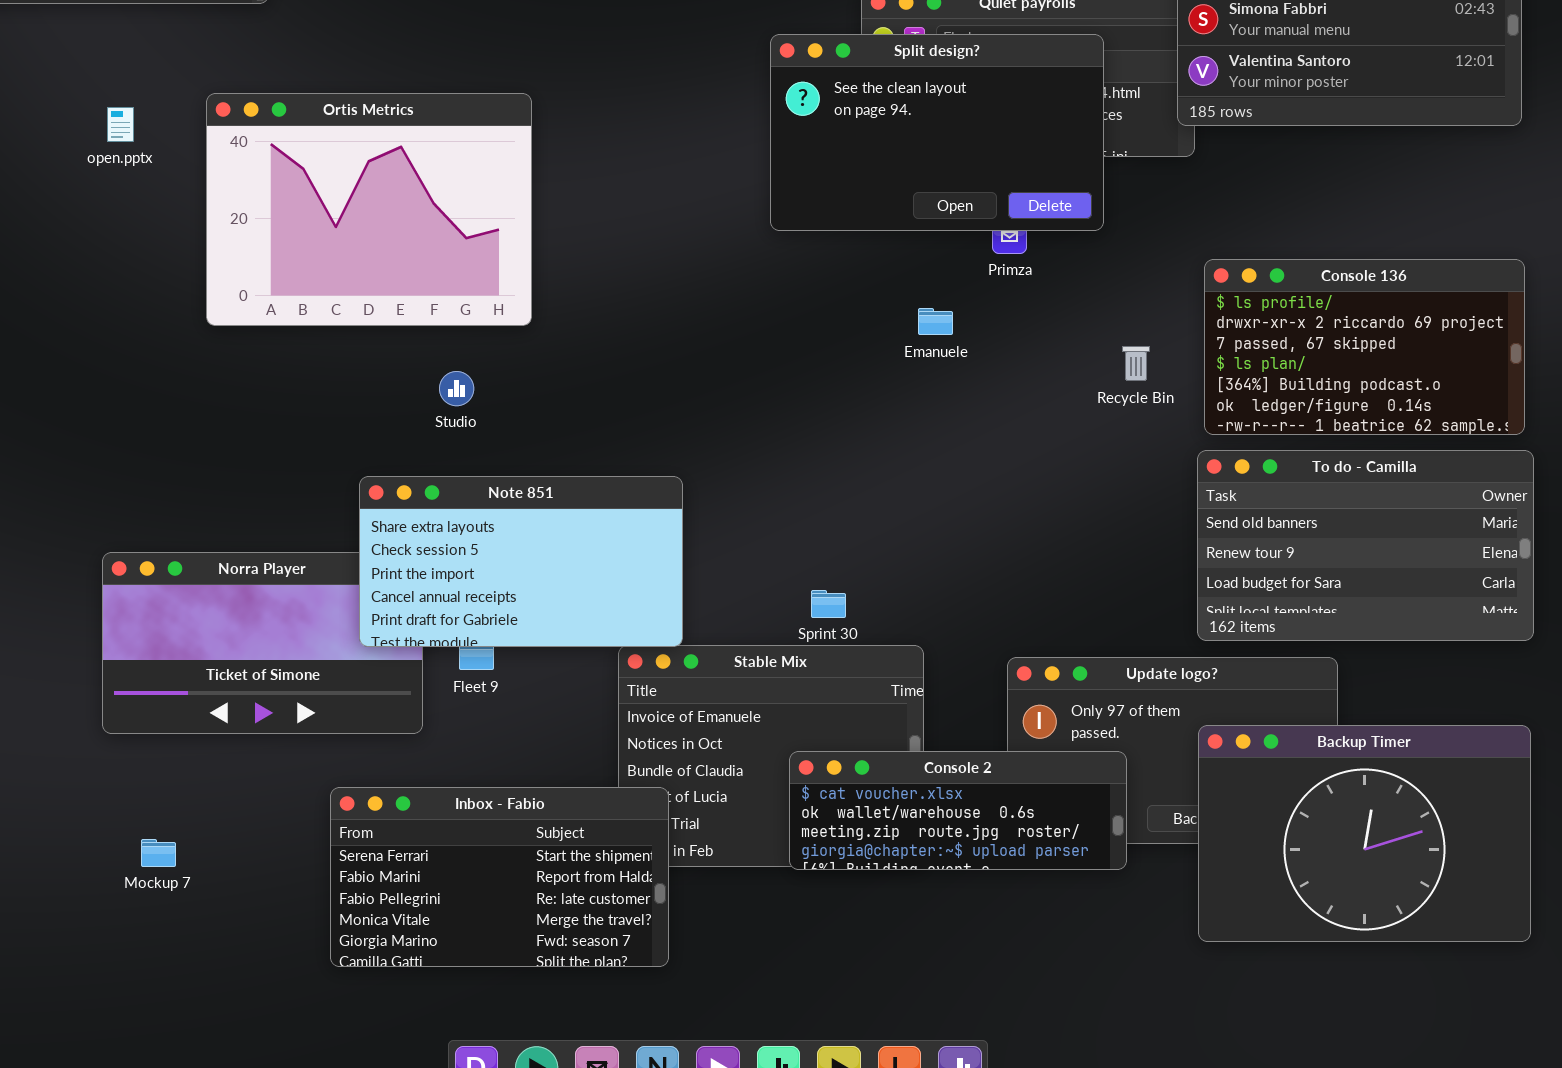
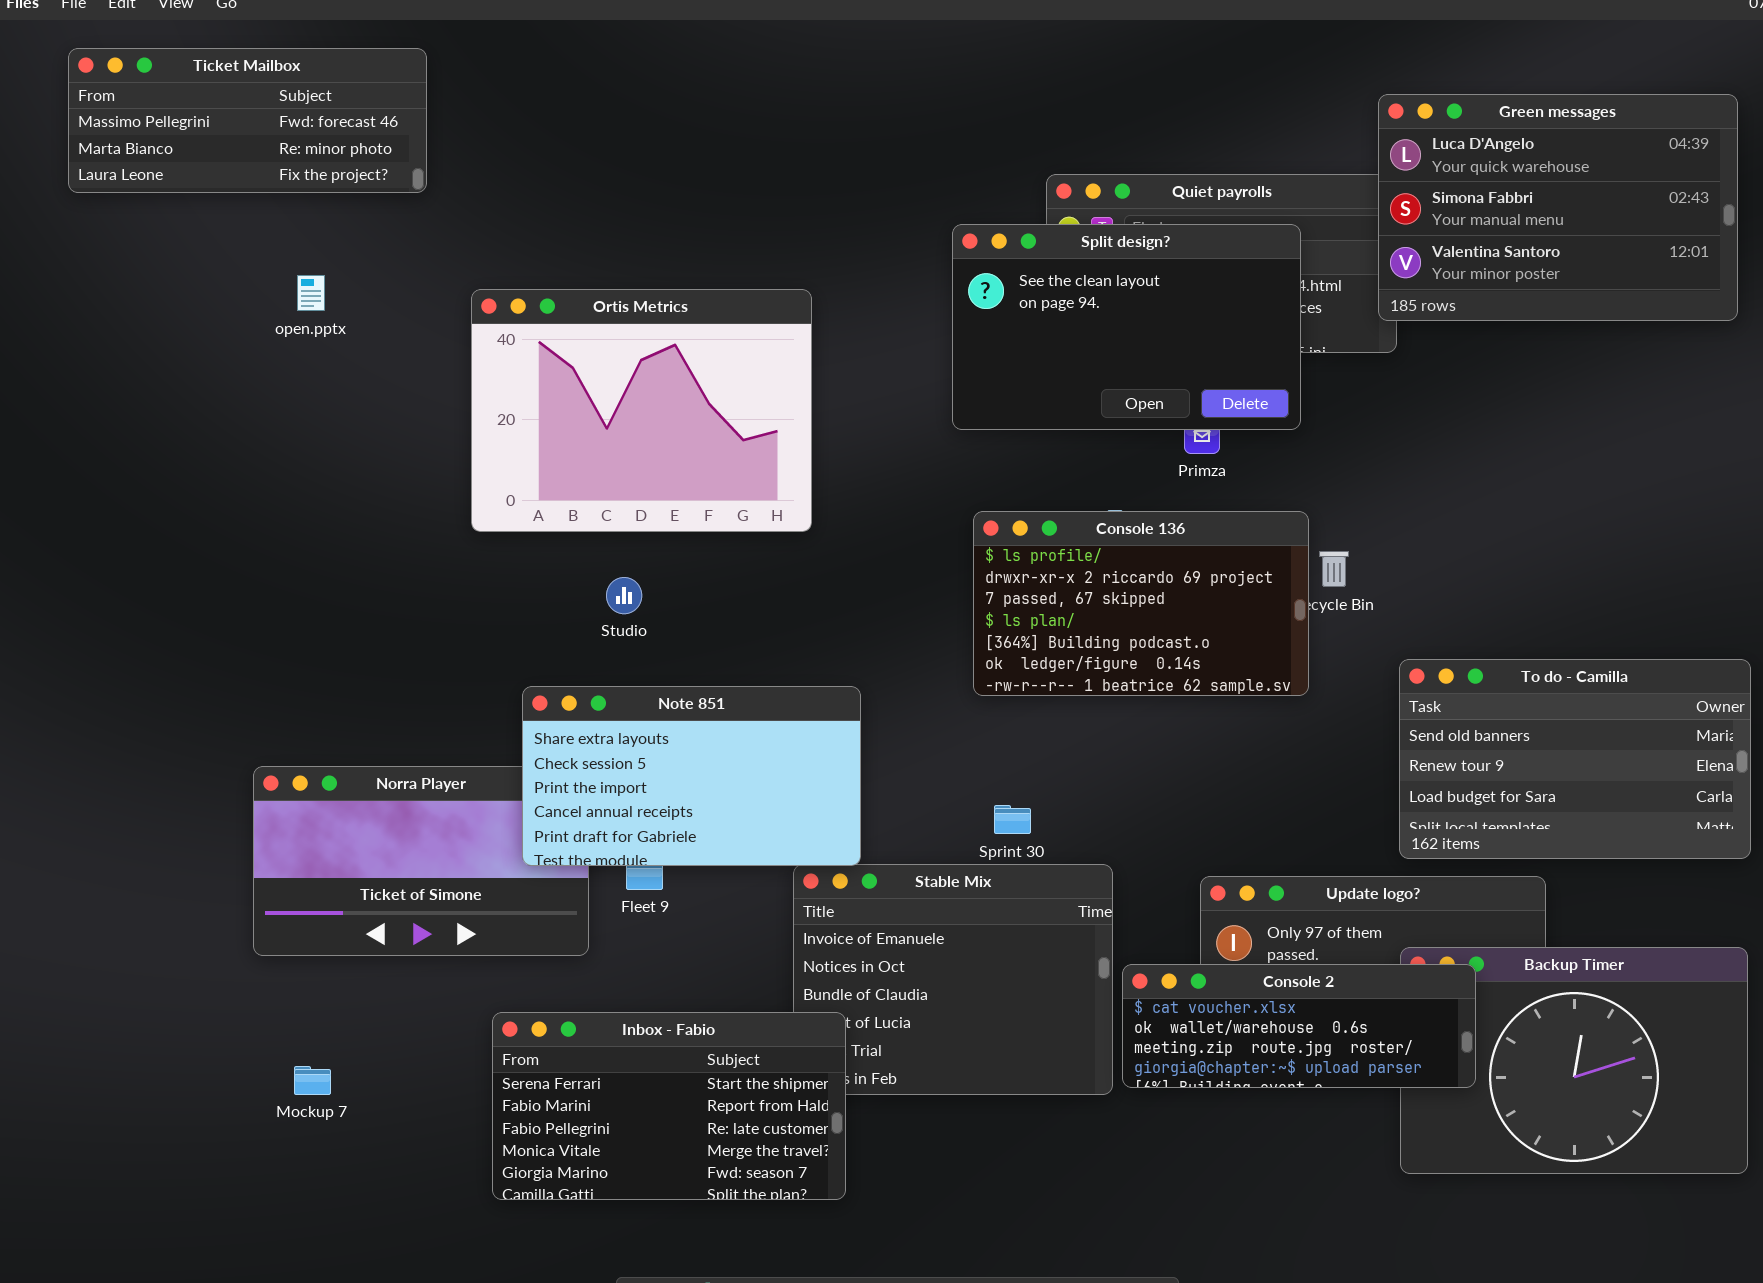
Ortis Metrics: [206,93,532,326] -> [471,289,812,532], moved
open.pptx: [107,107,134,142] -> [297,275,325,311], moved
Console 136: [1204,259,1525,435] -> [973,511,1309,696], moved
Console 2: [789,751,1127,870] -> [1122,964,1476,1088], moved

